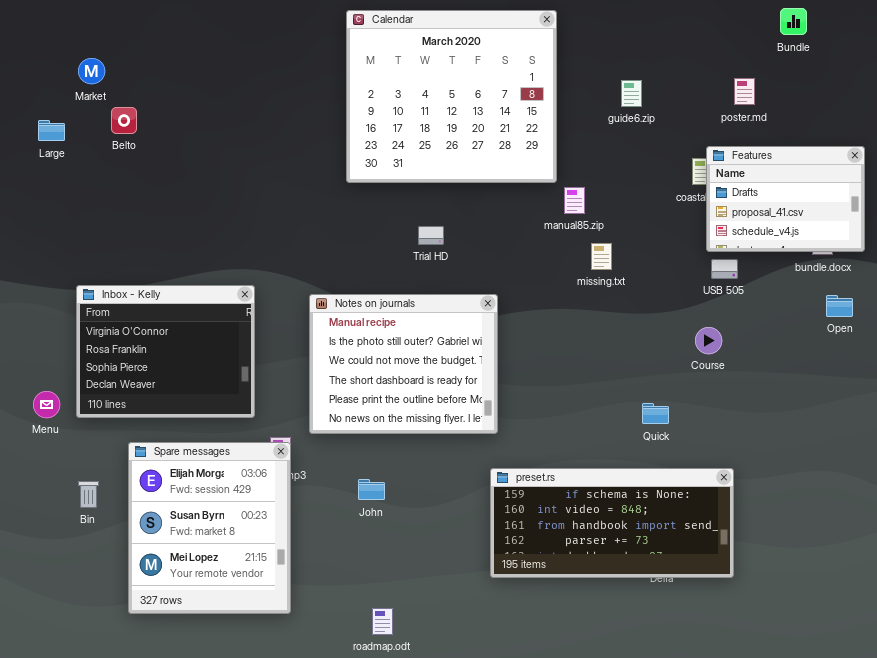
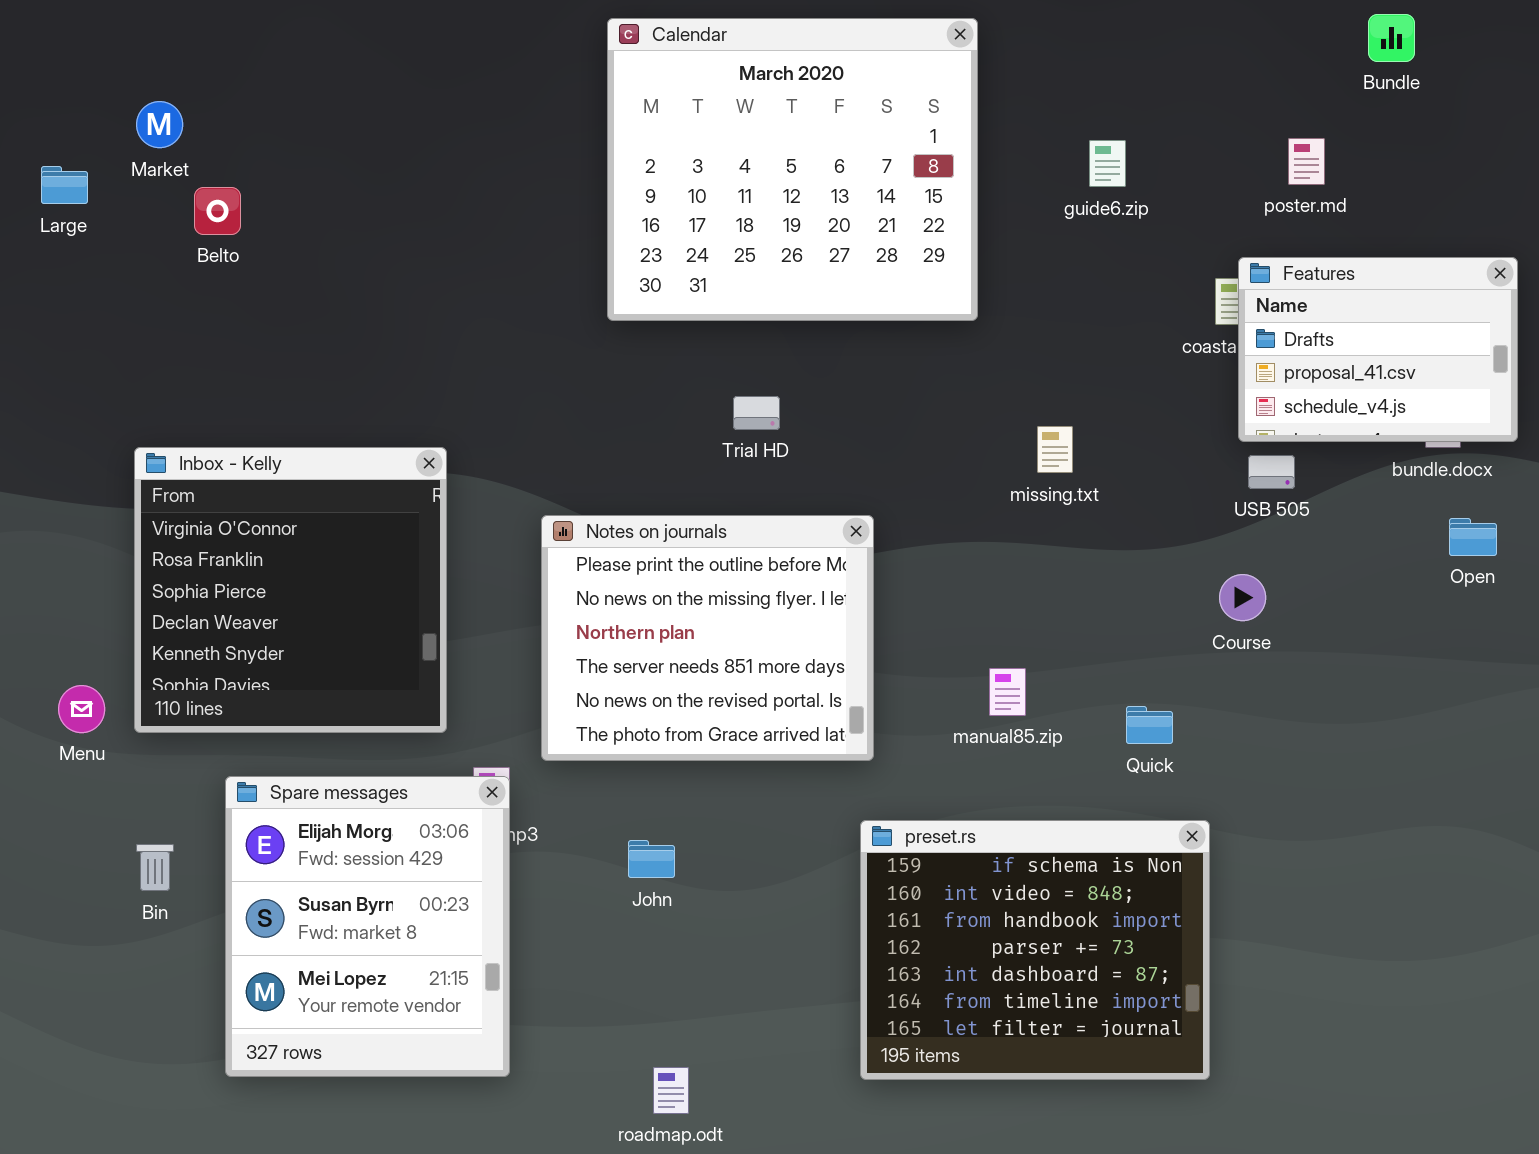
Large: [38,120,65,141] -> [41,166,88,204], moved
manual85.zip: [564,187,585,214] -> [989,668,1026,716], moved
Inbox - Kelly: [76,285,255,418] -> [134,447,447,733], resized
Notes on journals: [309,294,498,434] -> [541,515,874,761], scrolled down 4 rows
preset.rs: [490,468,734,578] -> [860,820,1210,1080], resized

